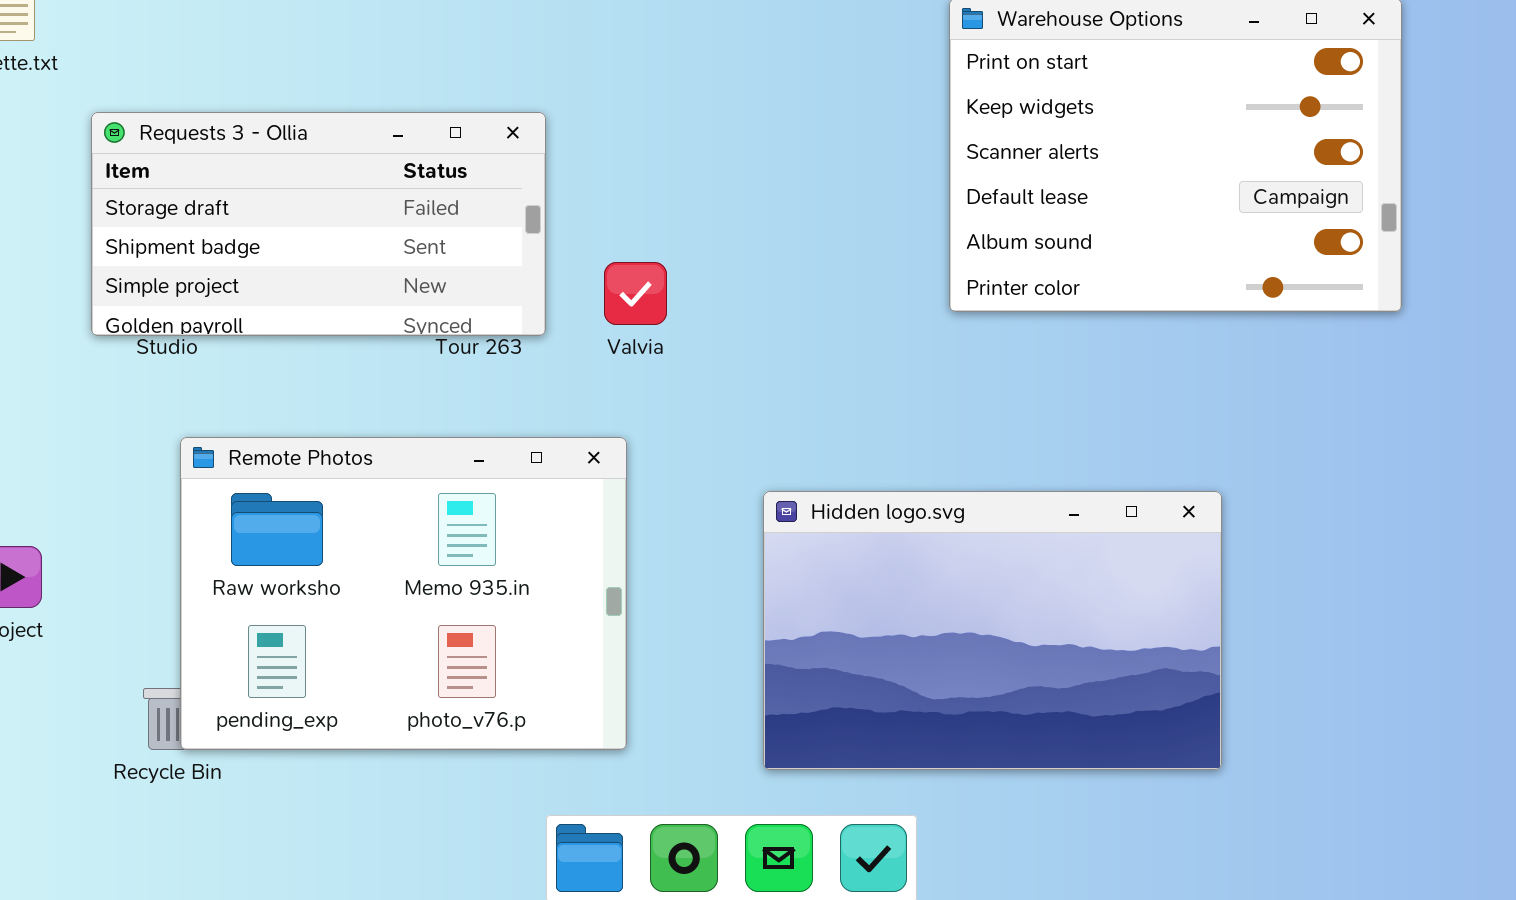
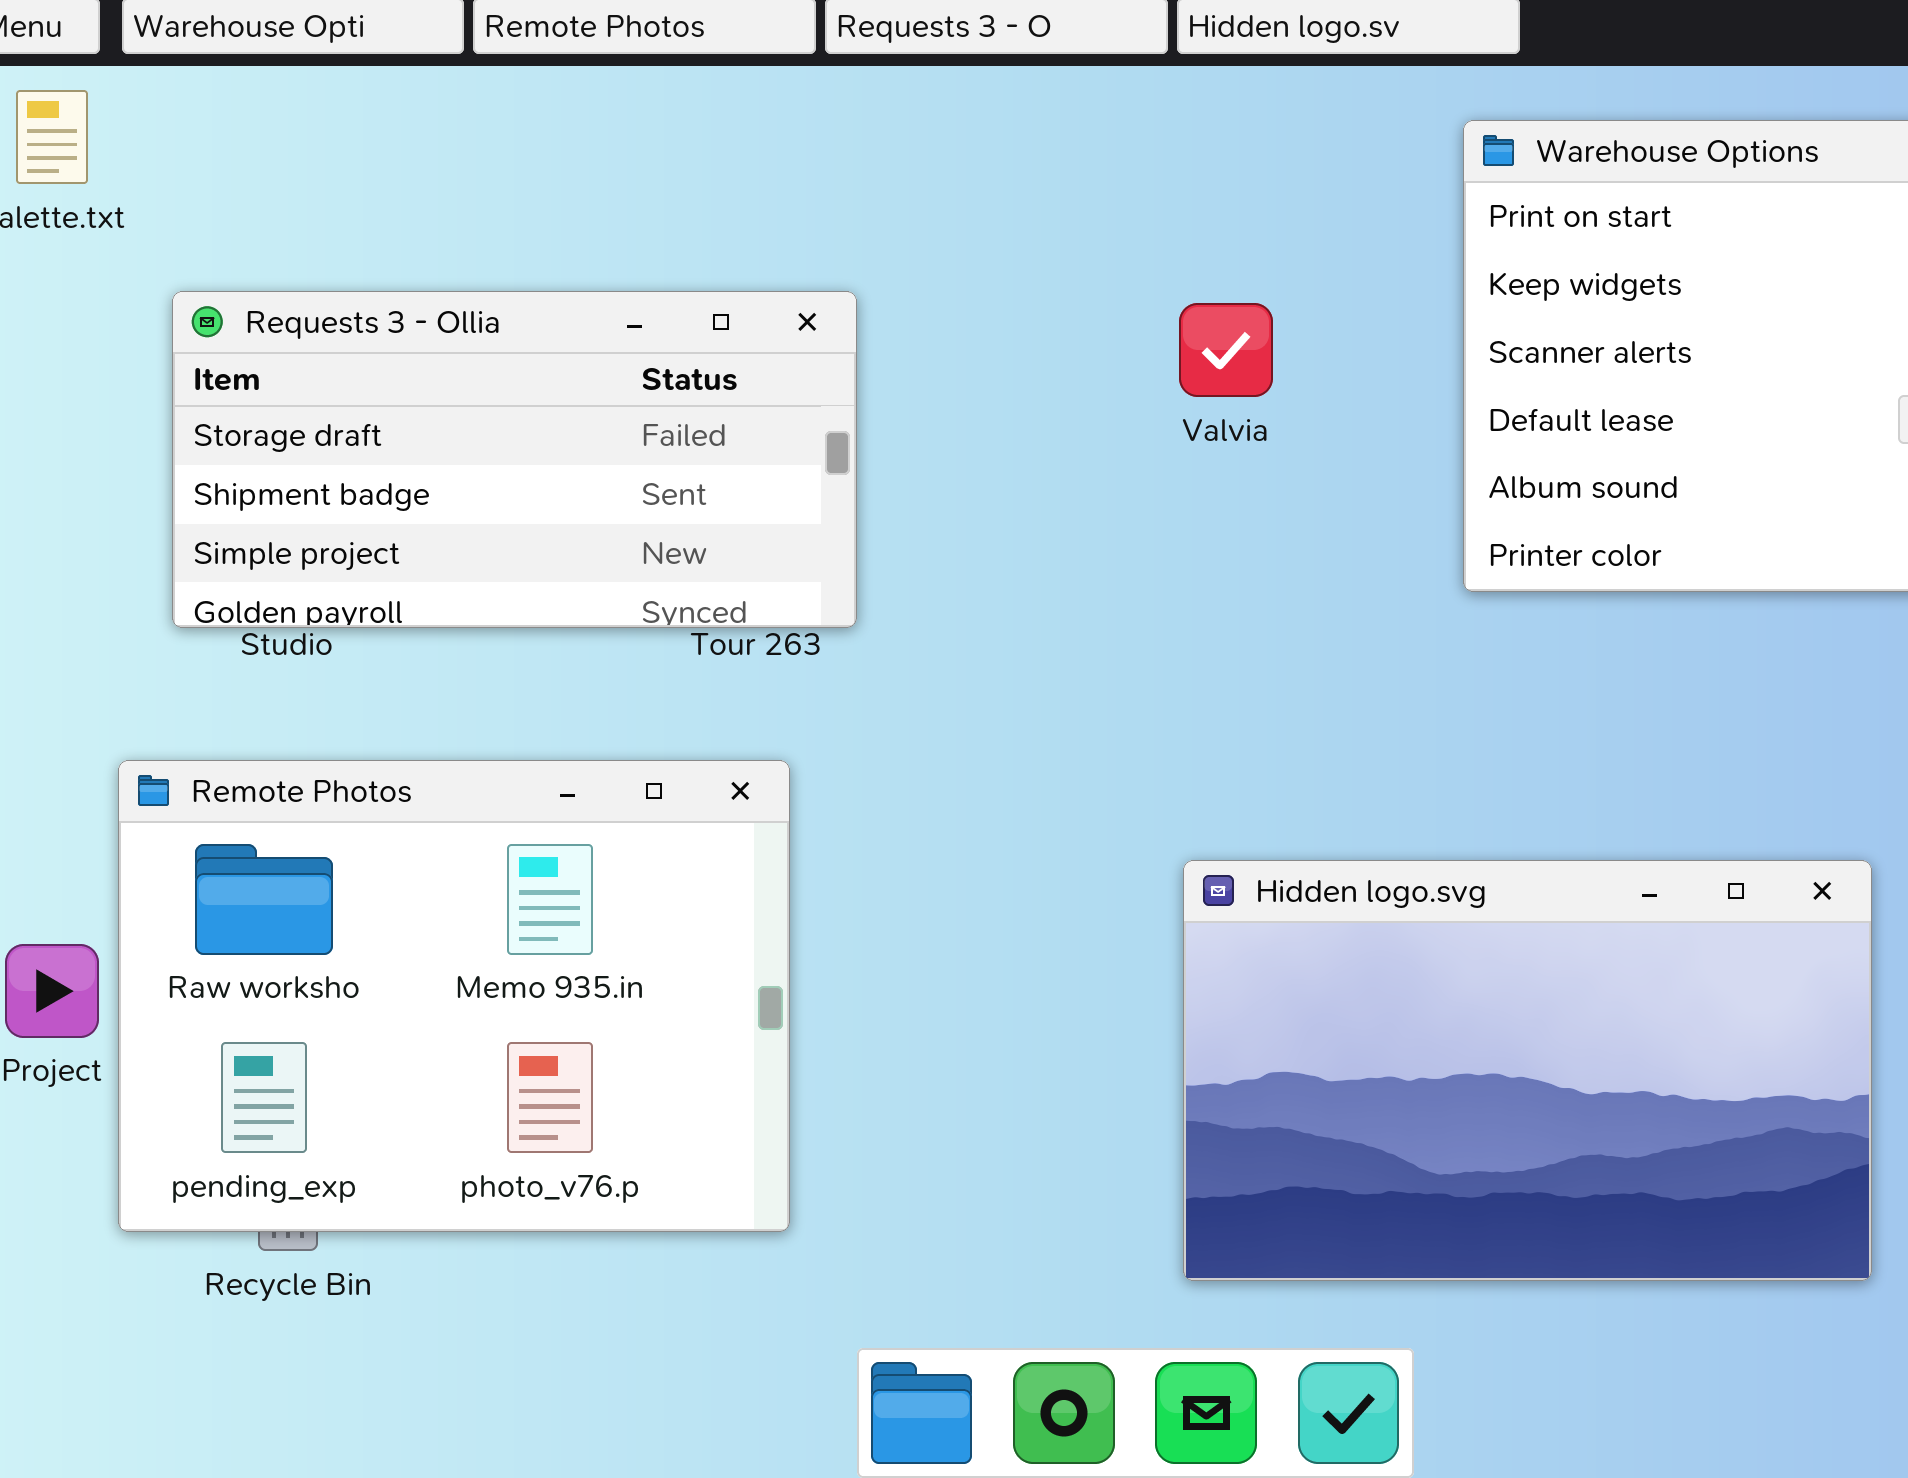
Valvia: [604,262,667,325] -> [1179,303,1273,397], moved
Remote Photos: [180,437,627,750] -> [118,760,790,1232], moved

